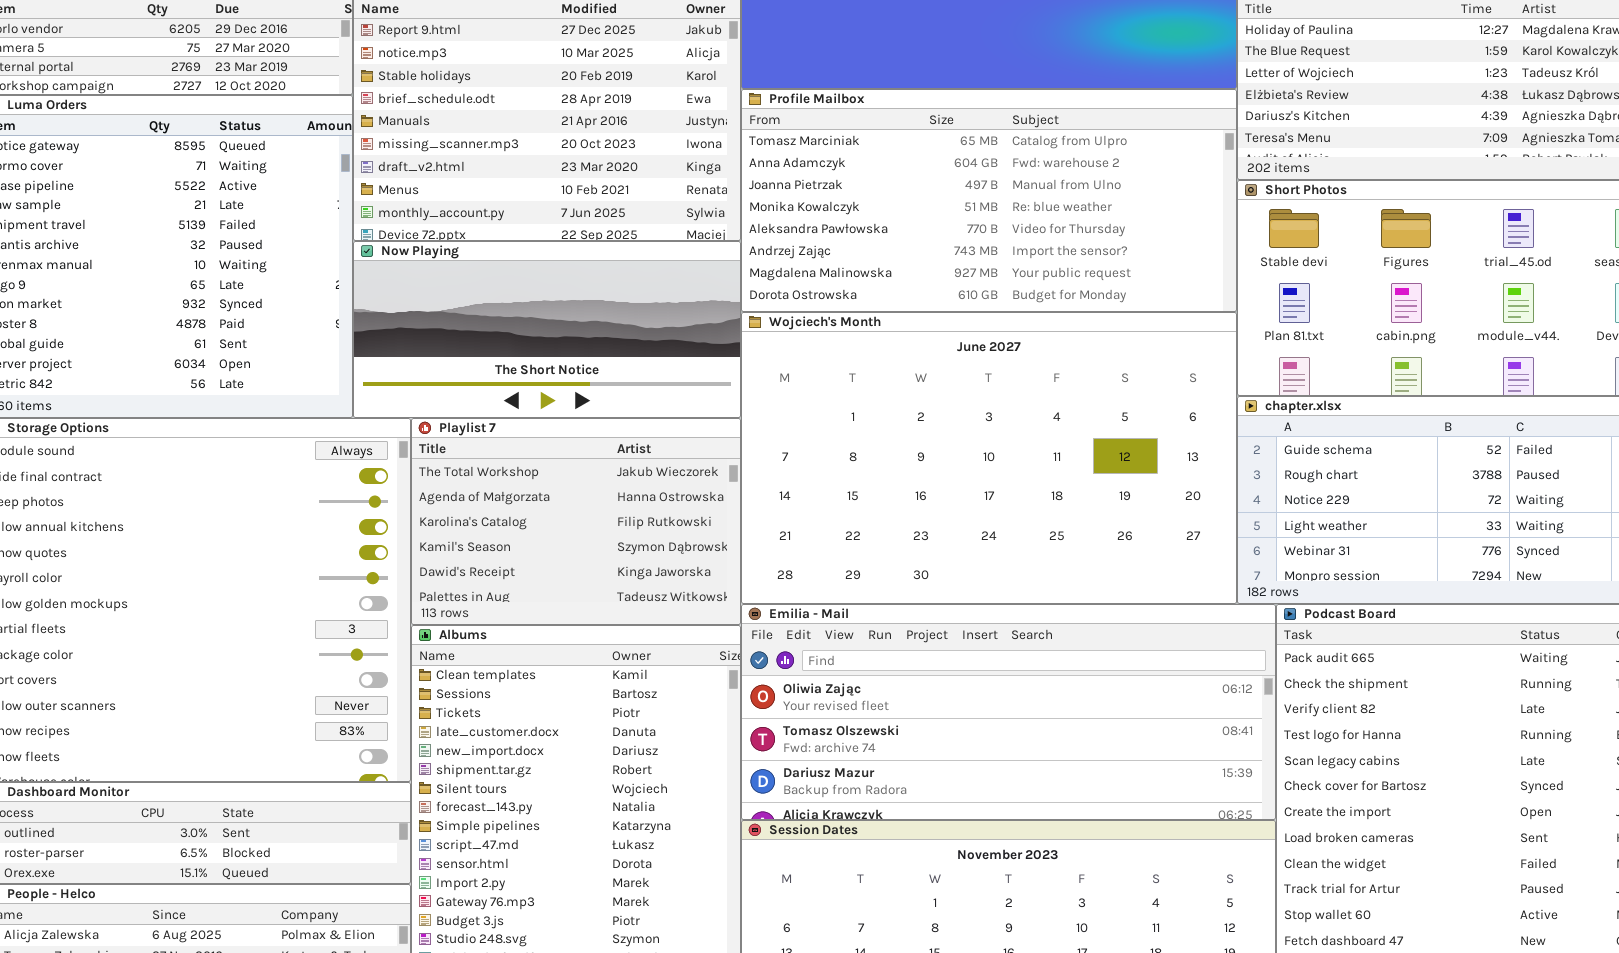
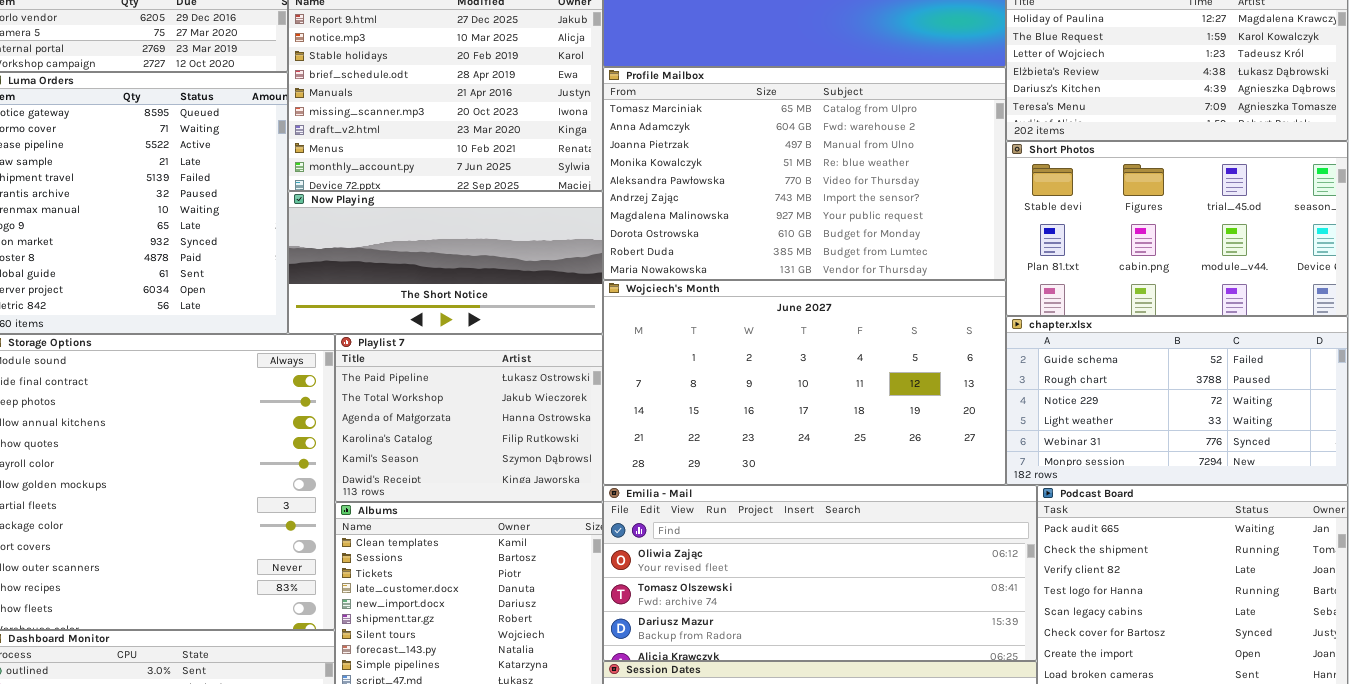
Profile Mailbox: [741,89,1237,312] -> [603,67,1006,280], resized
Wojciech's Month: [741,312,1237,604] -> [603,280,1006,485], resized
Playlist 7: [411,418,741,625] -> [335,334,603,502], scrolled up 1 row

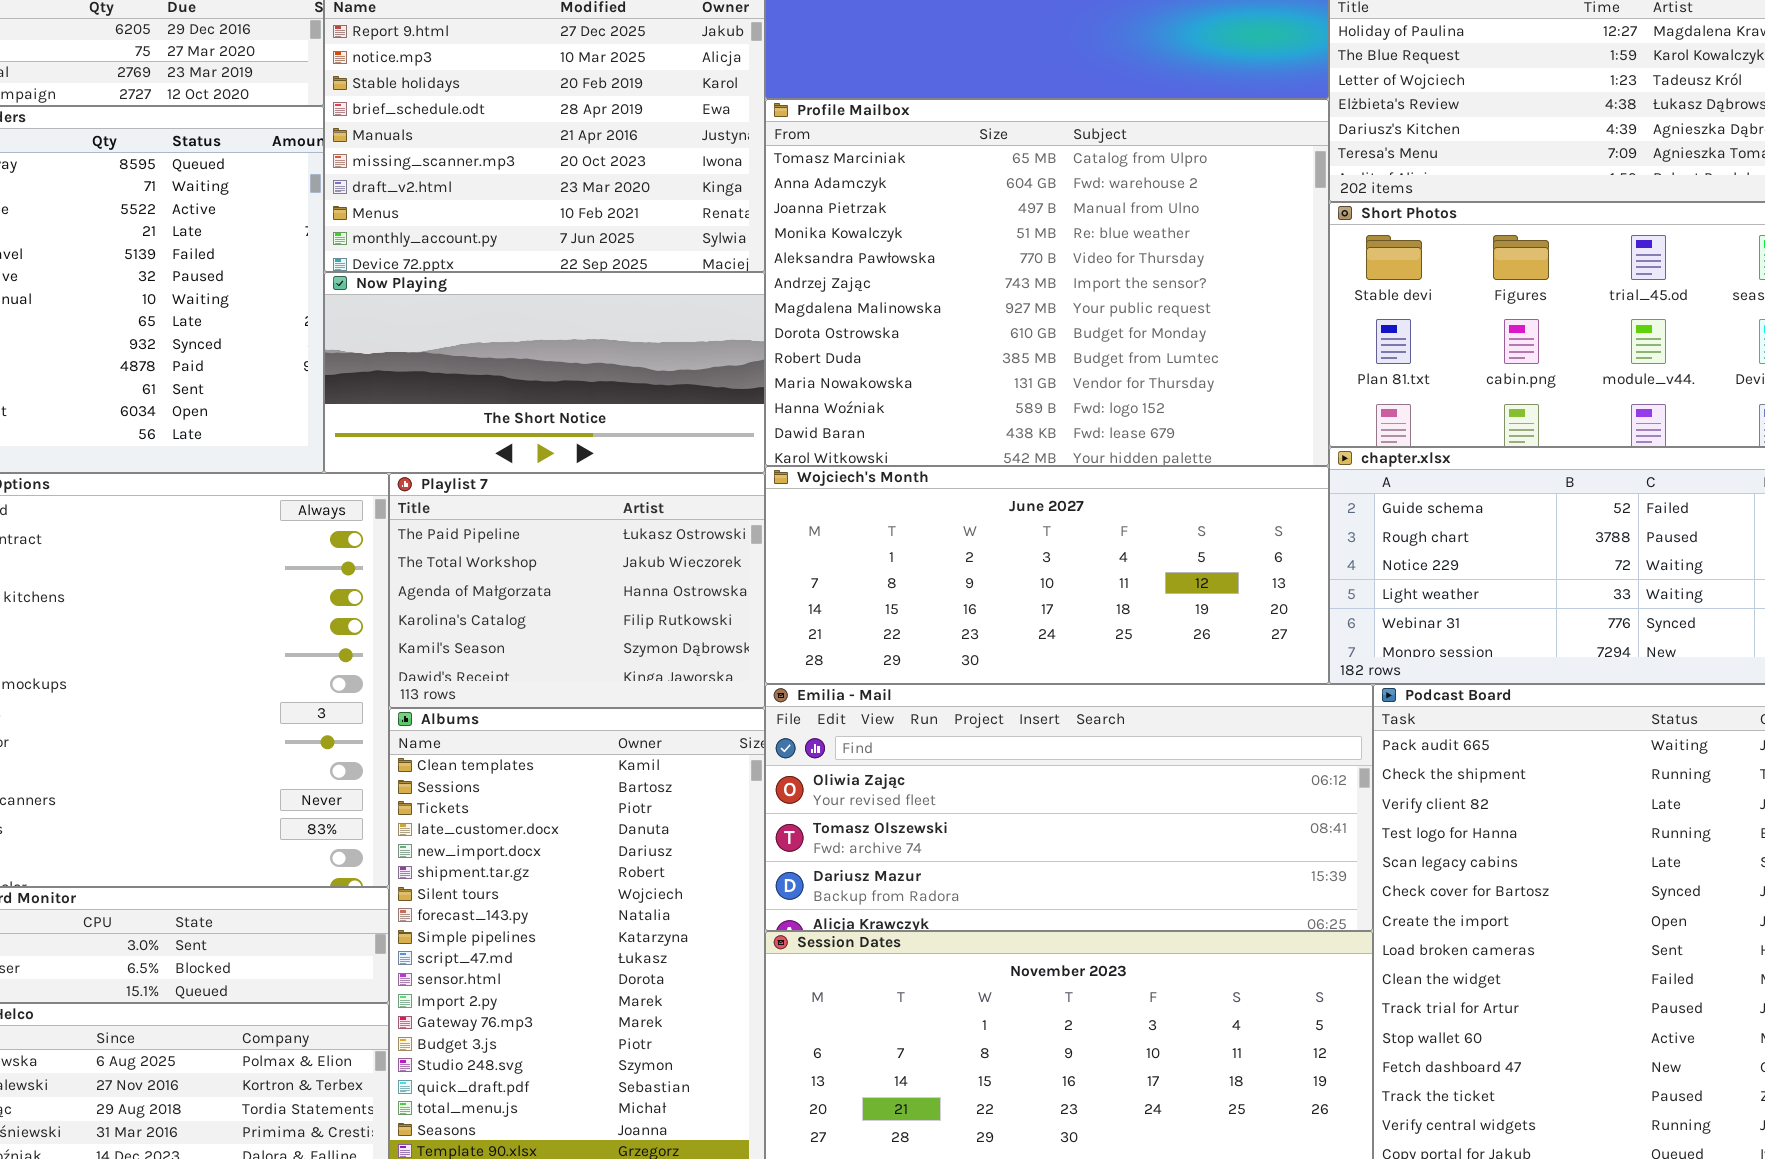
Profile Mailbox: [603,67,1006,280] -> [765,99,1329,466], resized
Wojciech's Month: [603,280,1006,485] -> [765,466,1329,684], resized

